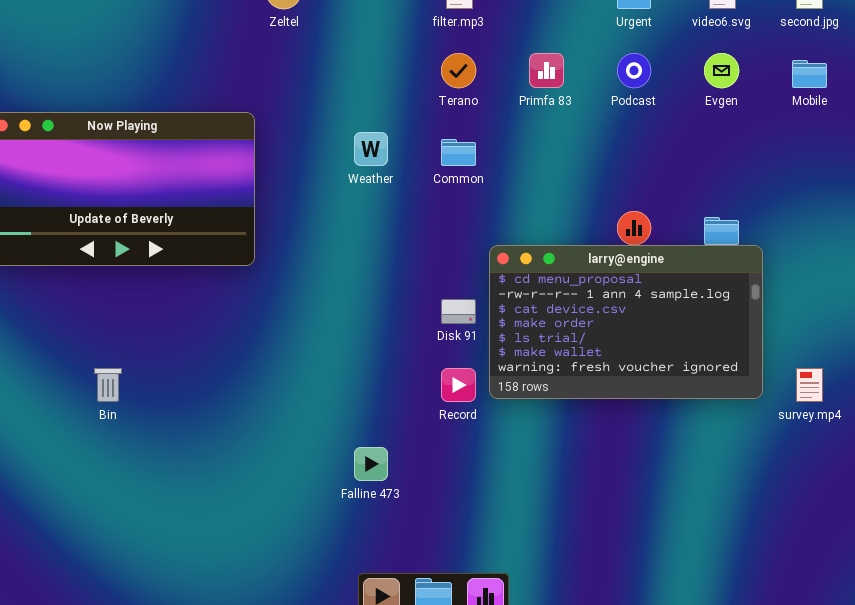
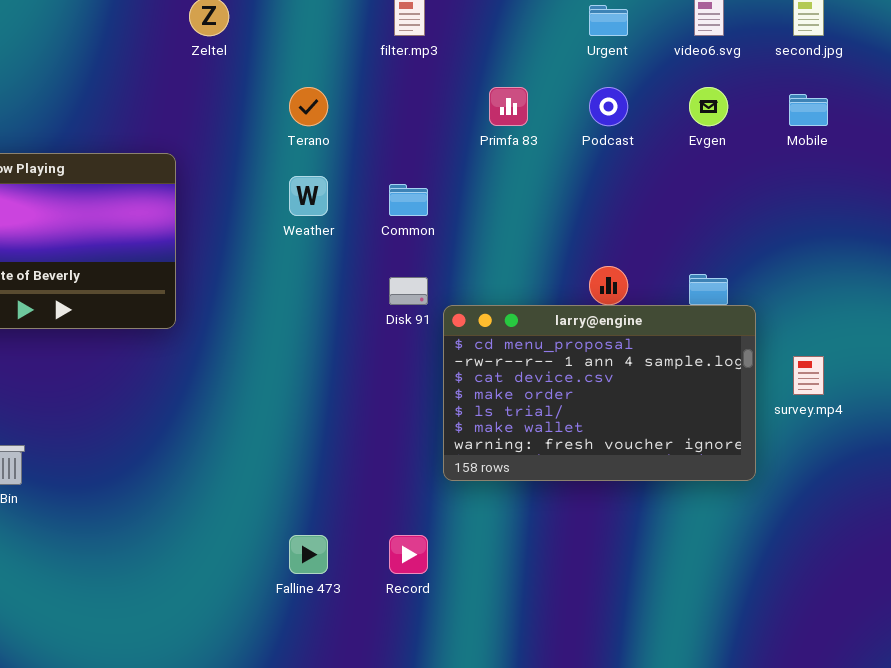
Terano: [441,53,476,88] -> [289,87,328,126], moved
Disk 91: [441,299,476,324] -> [389,277,428,305], moved
Record: [441,368,476,402] -> [389,535,428,574], moved
survey.mp4: [796,368,823,402] -> [793,356,824,395], moved

